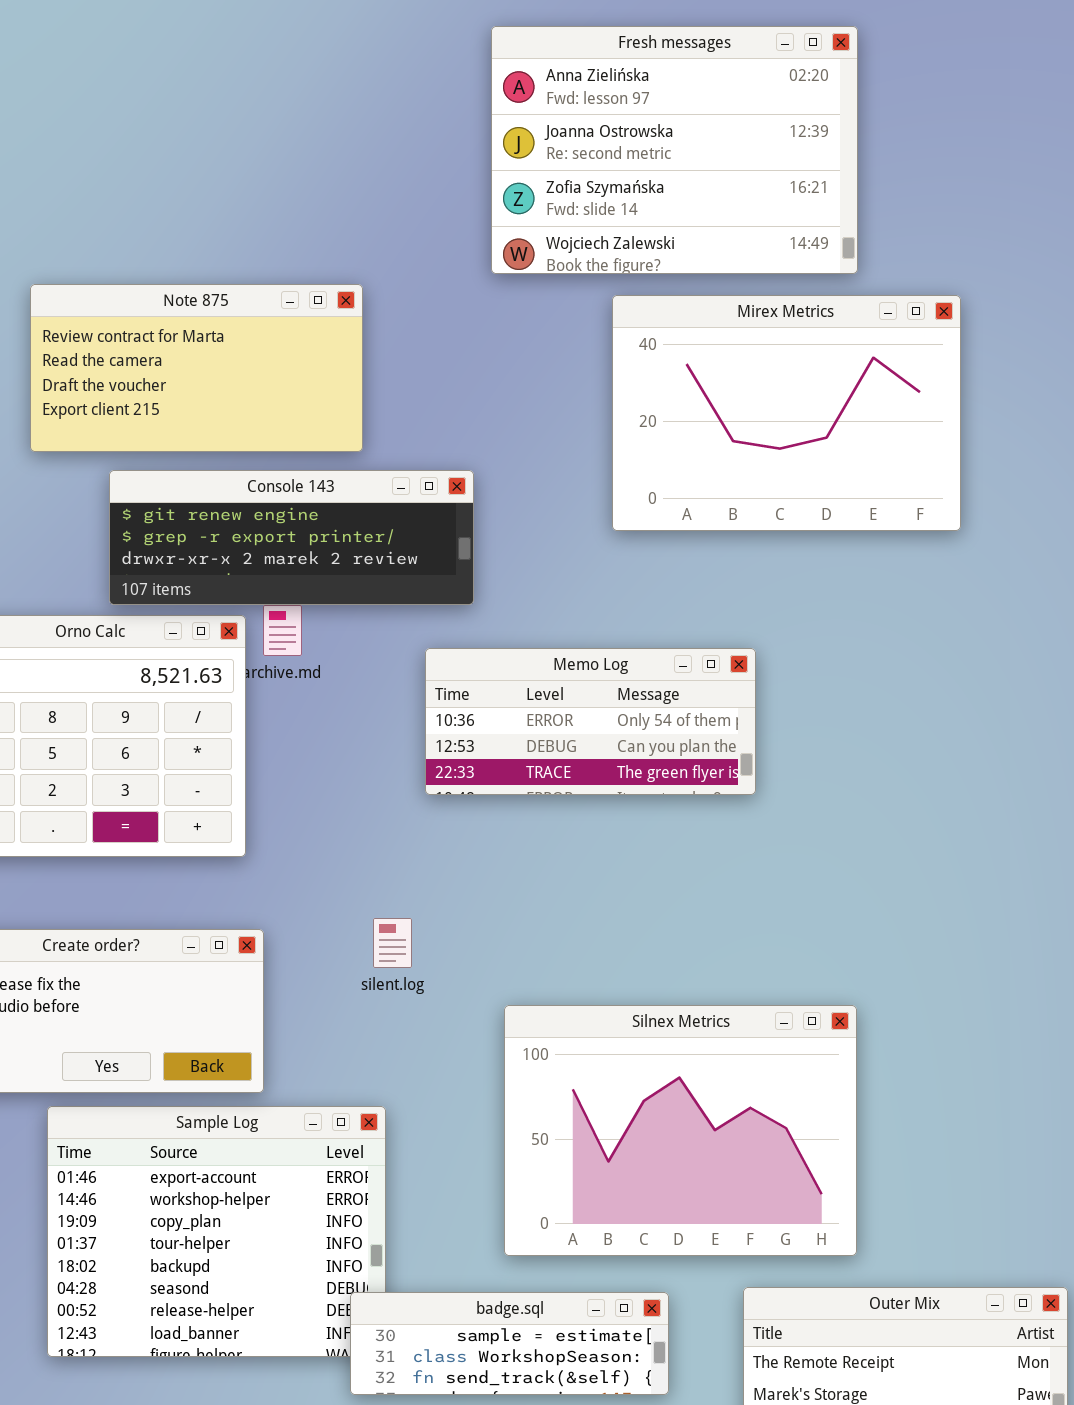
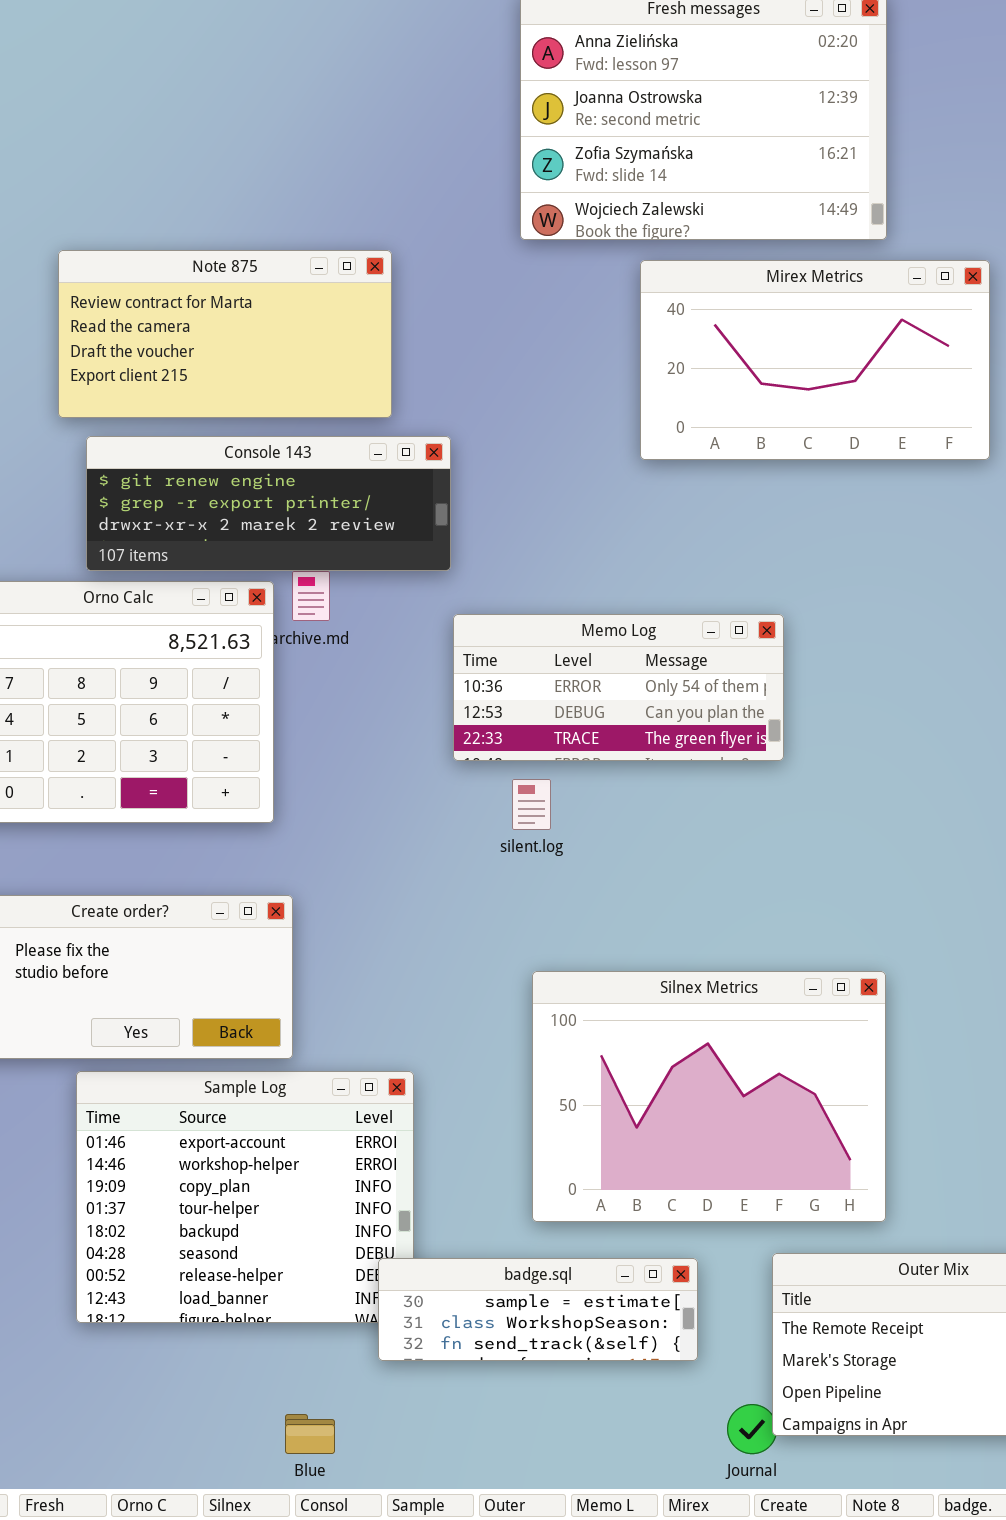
Mirex Metrics: [612,295,961,531] -> [640,260,990,460], resized
Console 143: [109,470,474,605] -> [86,436,451,571], moved
silent.log: [373,918,412,968] -> [512,779,551,830], moved

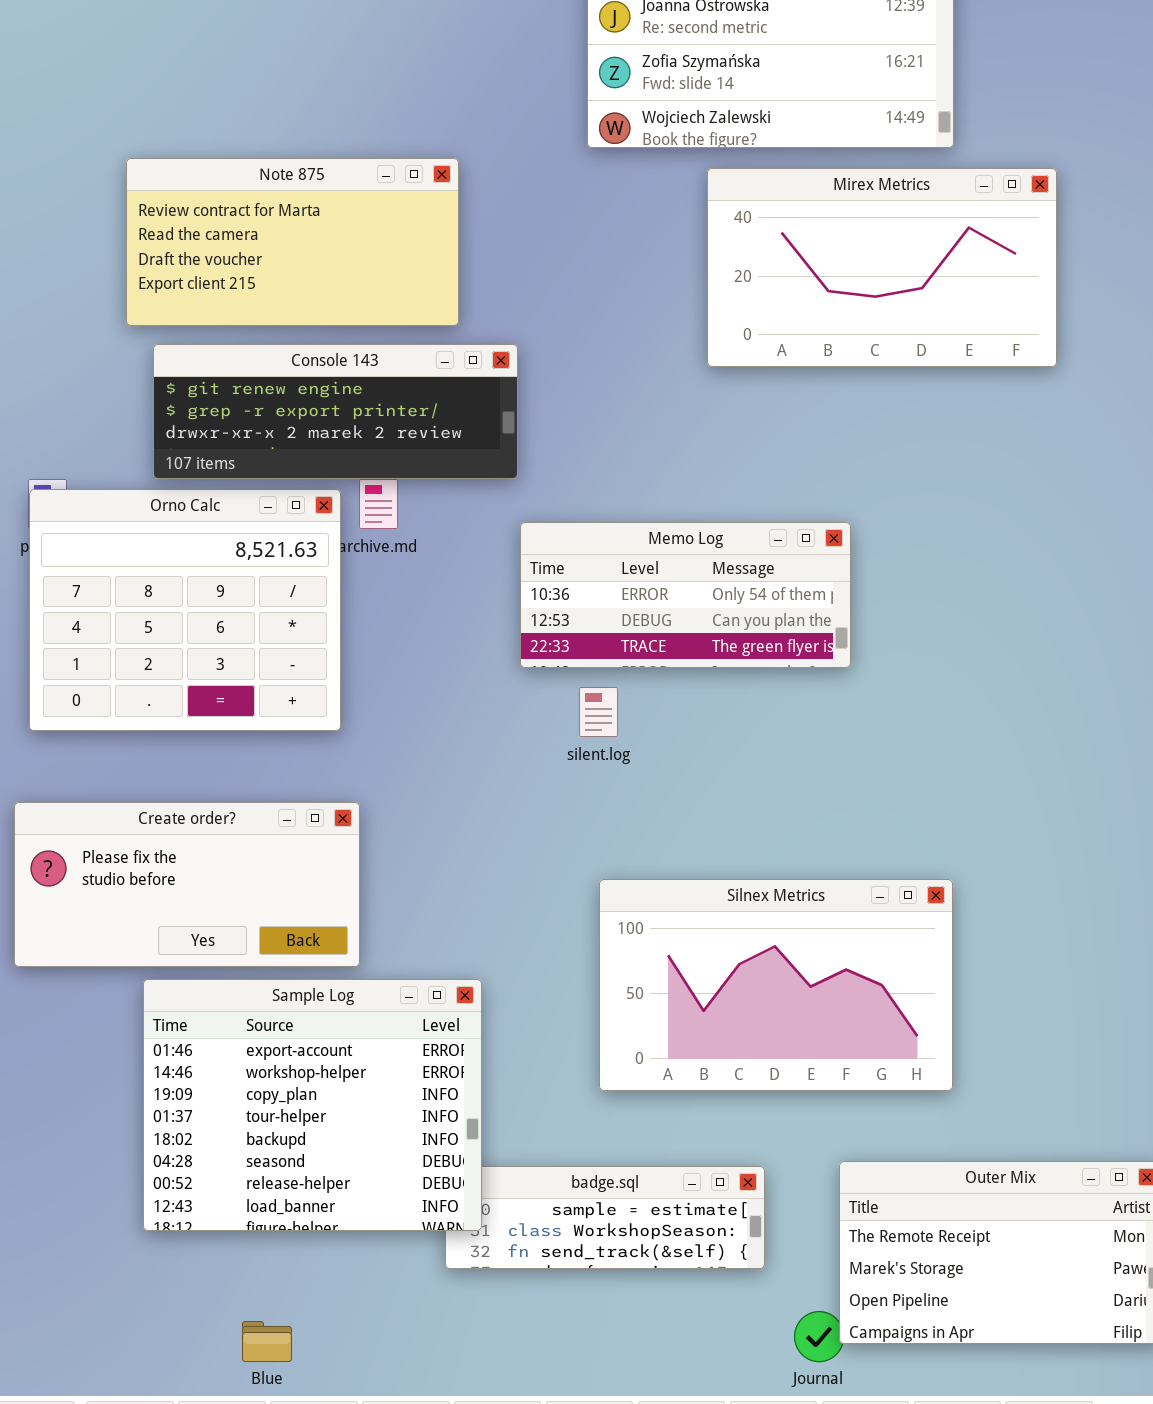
Silnex Metrics: [532,971,886,1222] -> [599,879,953,1091], resized
Sample Log: [76,1071,414,1323] -> [143,979,482,1231], raised
Blue: [285,1414,335,1454] -> [242,1321,292,1362], moved

